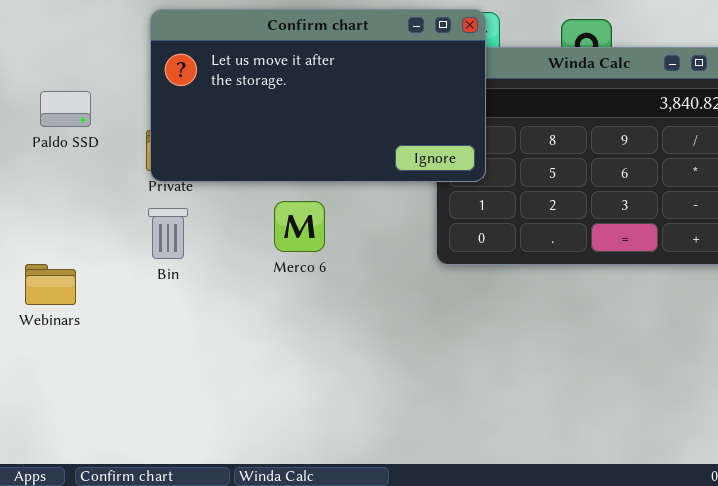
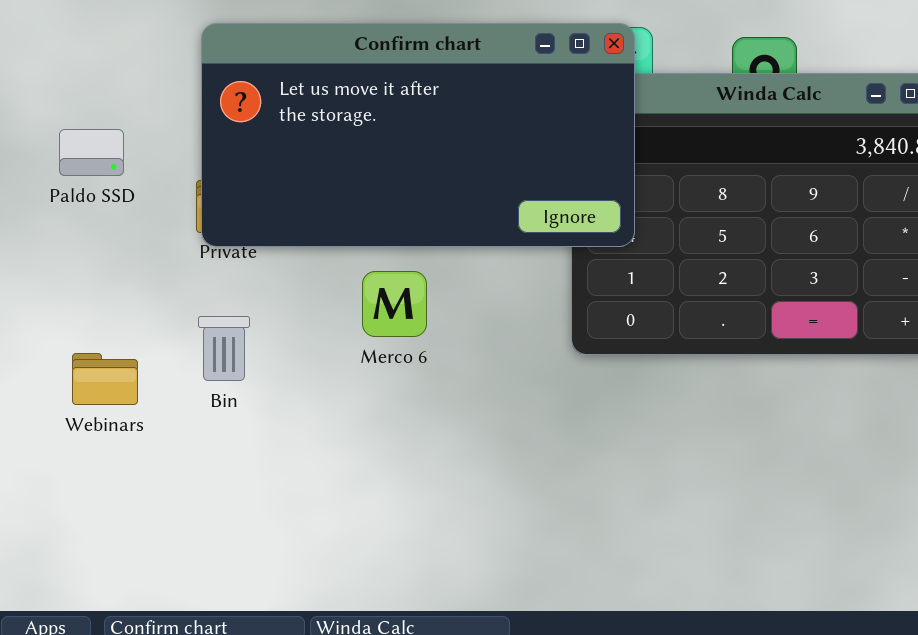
Bin: [148,208,188,259] -> [198,316,250,381], moved
Webinars: [25,264,76,305] -> [72,353,138,405], moved

